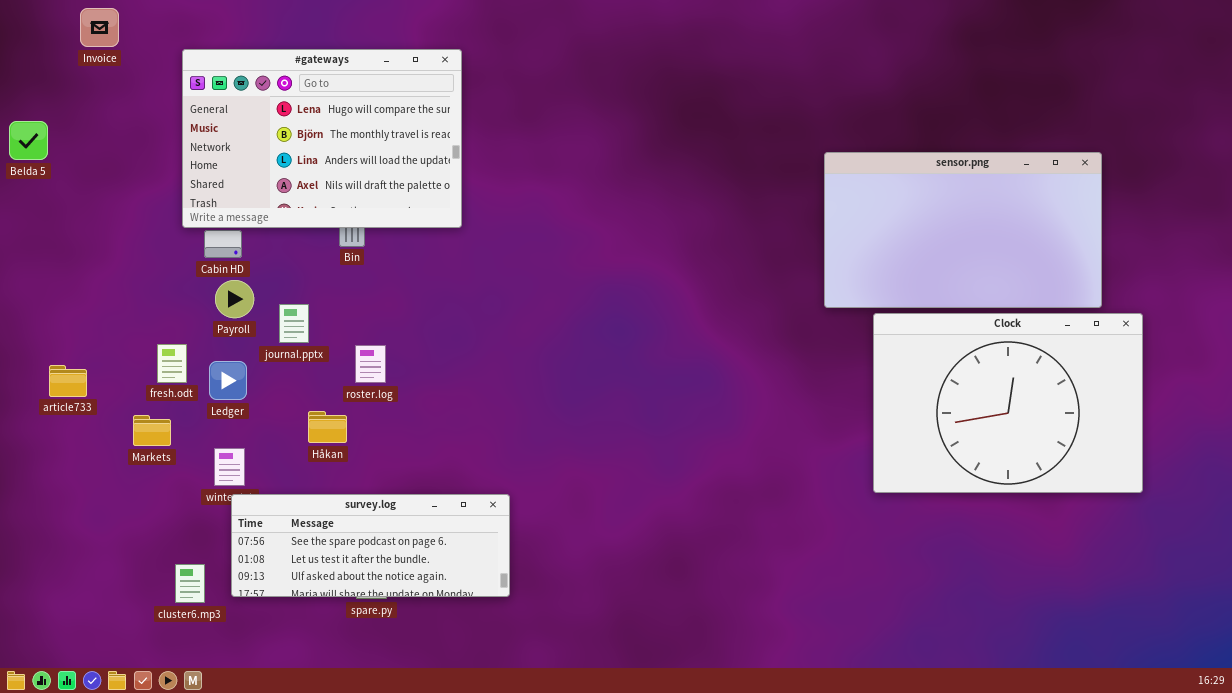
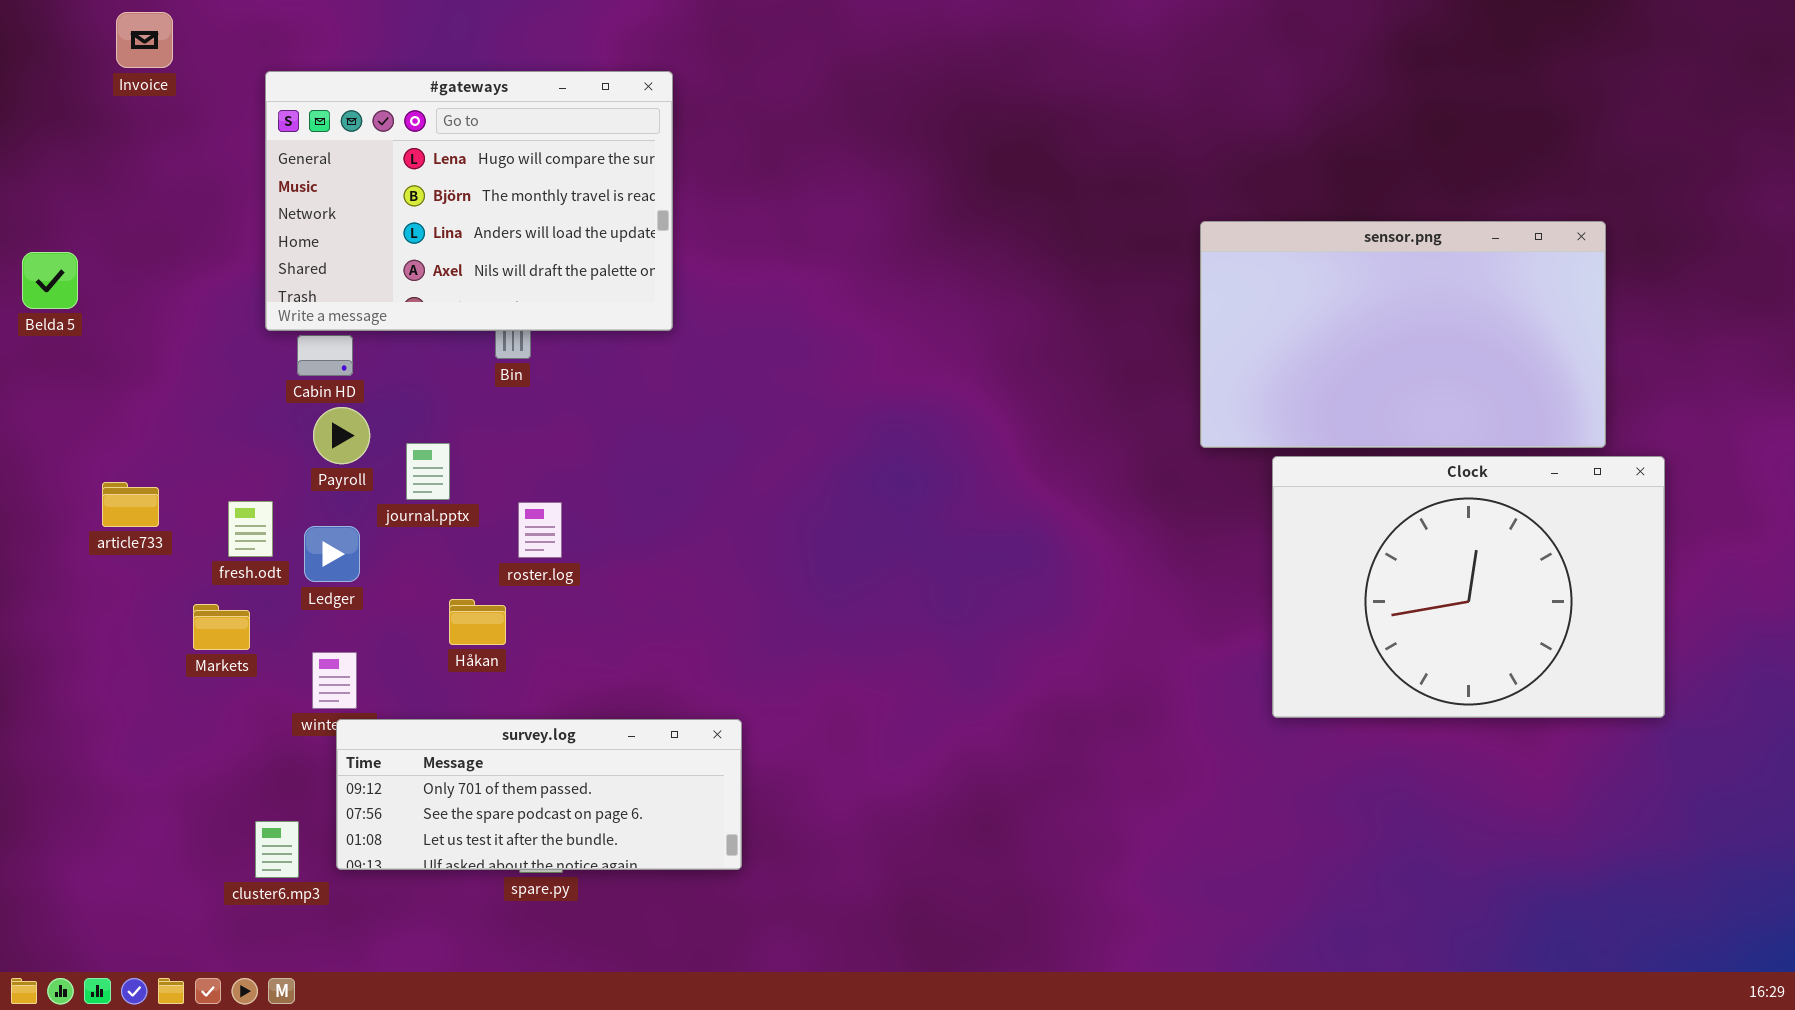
Belda 5: [9,121,48,160] -> [22,252,78,309], moved
article733: [49,365,87,397] -> [102,482,159,527], moved
survey.log: [231,494,510,597] -> [336,719,742,870], scrolled up 1 row

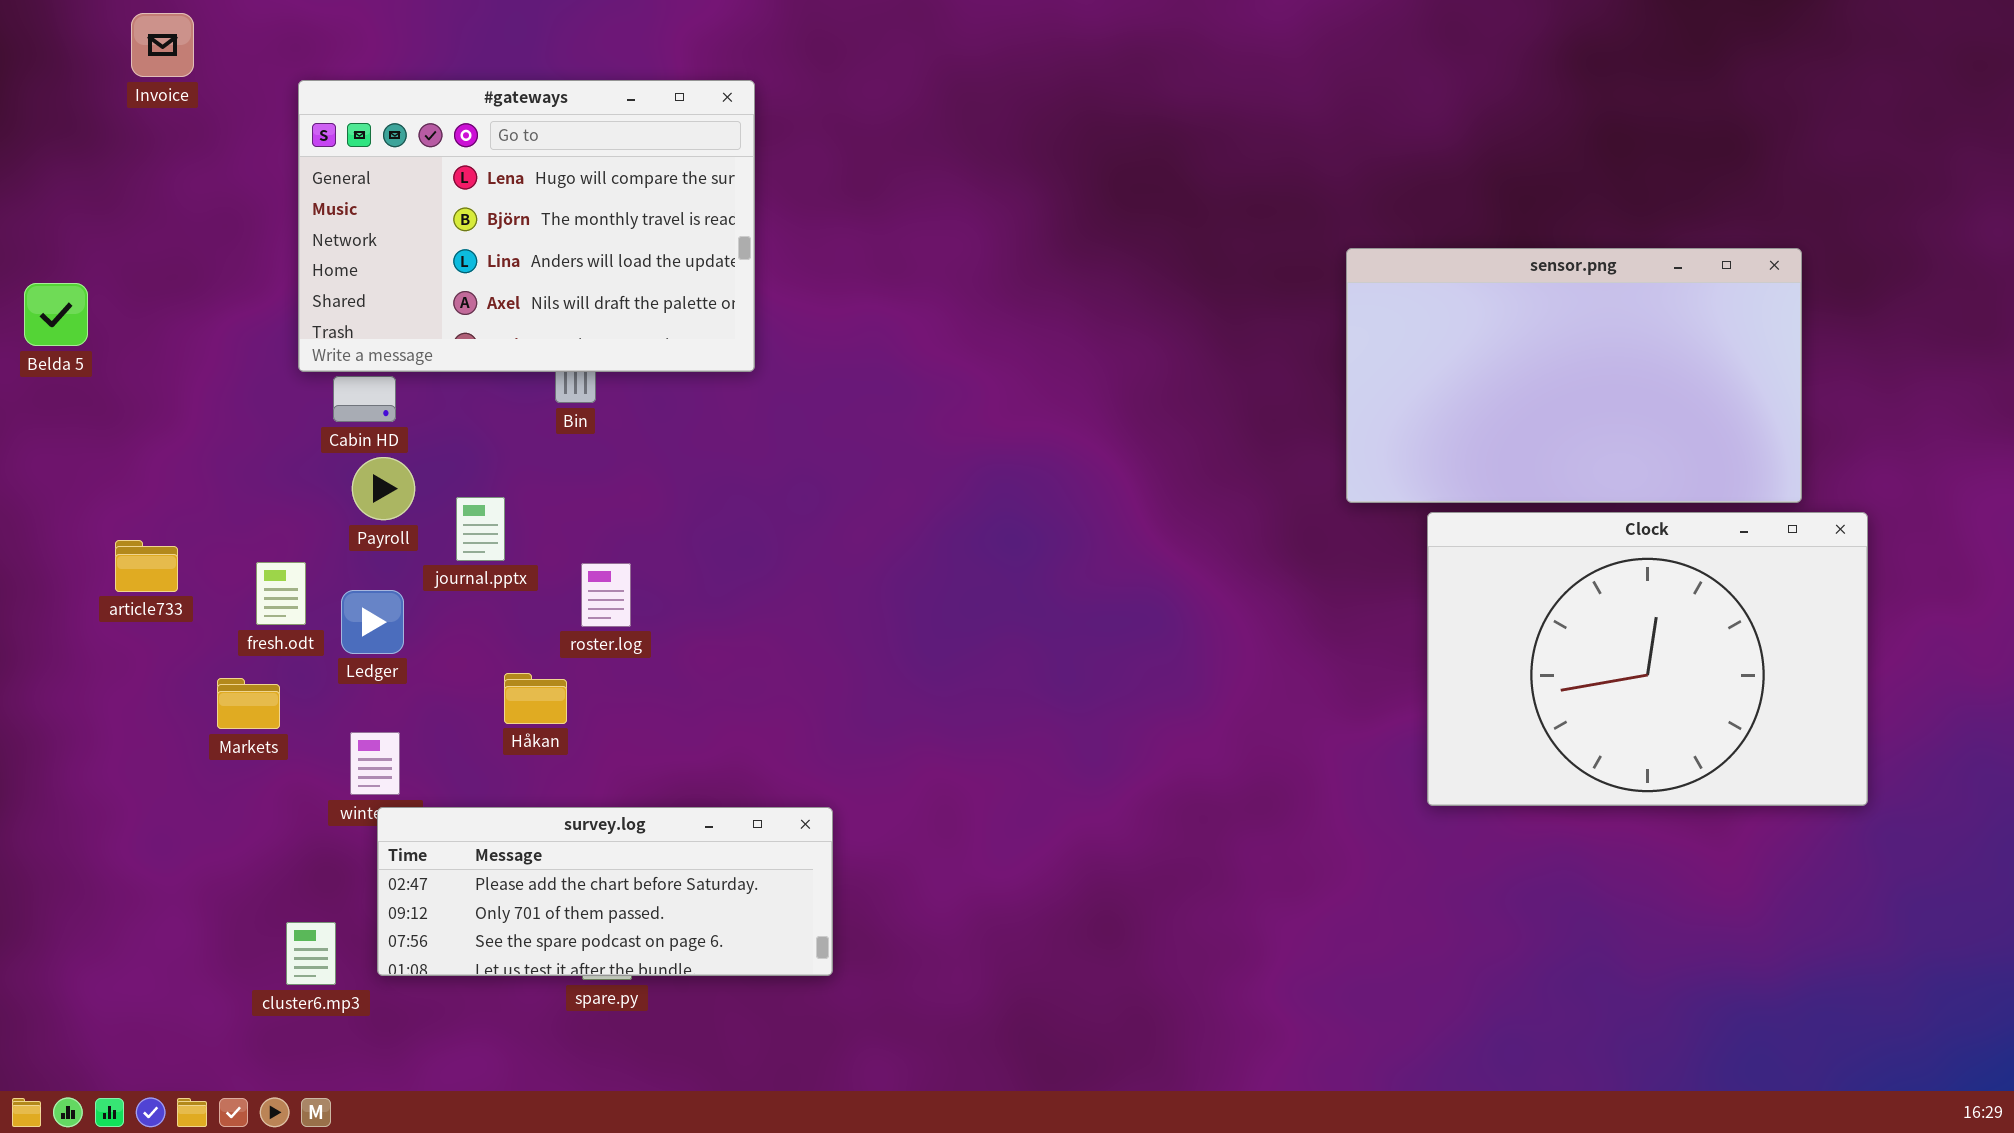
survey.log: [336,719,742,870] -> [377,807,833,976], scrolled up 1 row

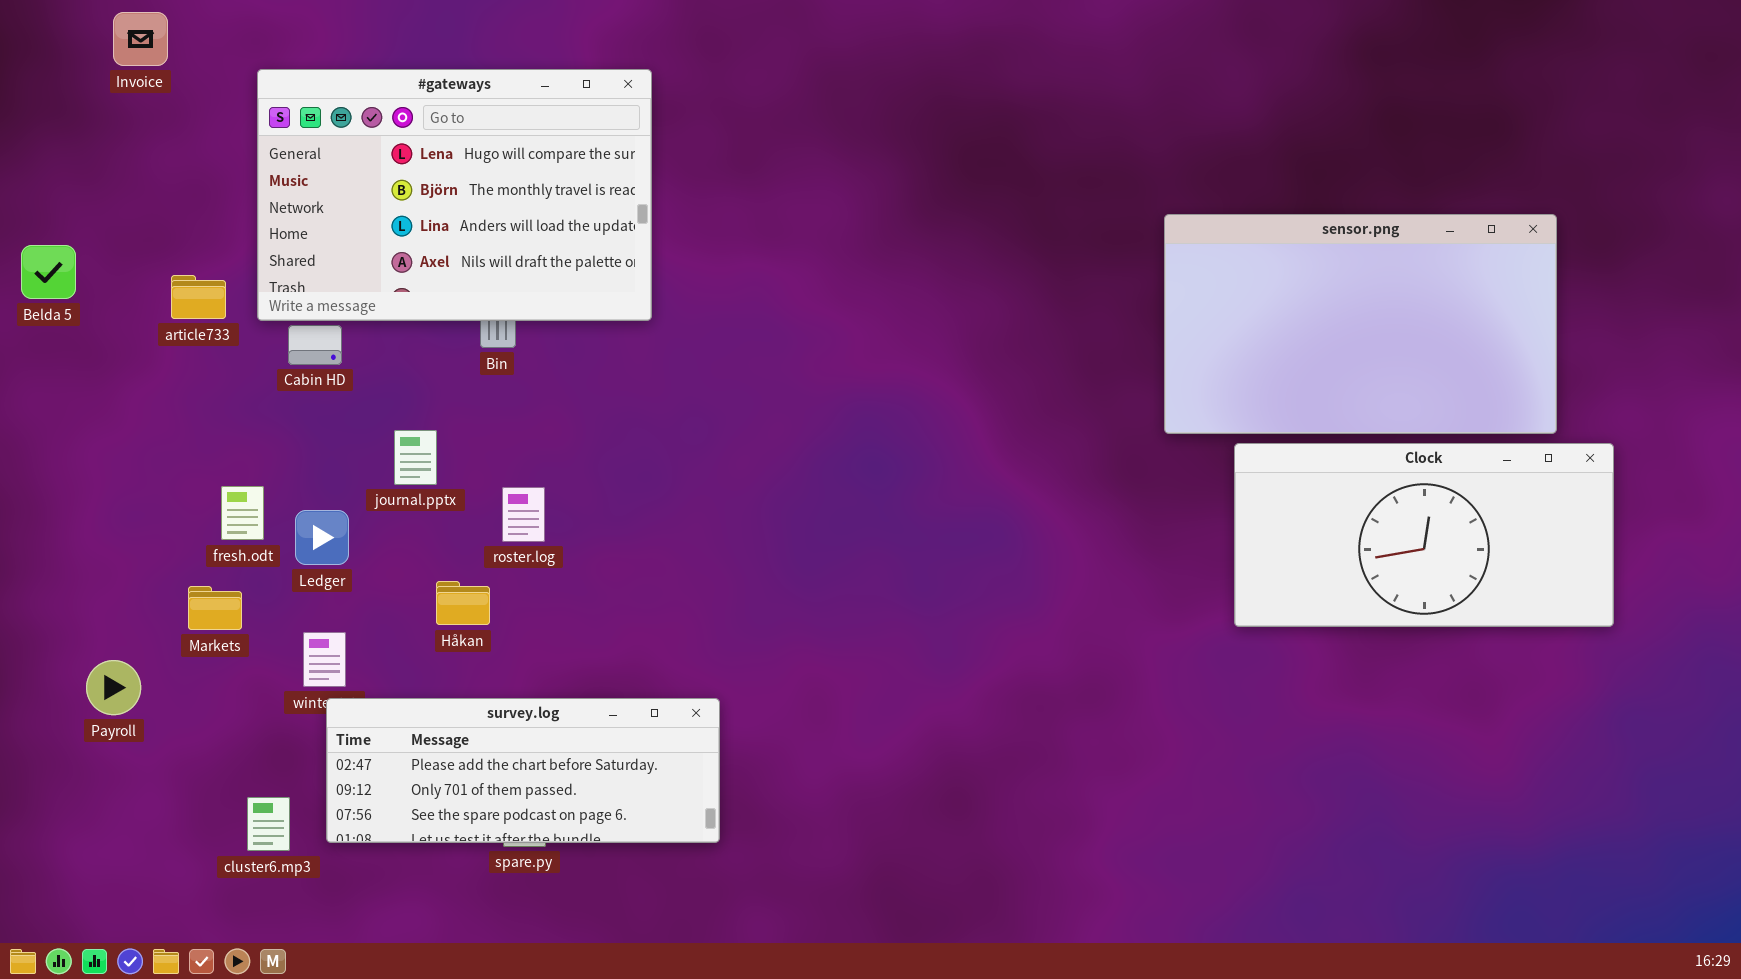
Payroll: [352,457,415,520] -> [86,660,141,715], moved
Clock: [1427,512,1868,806] -> [1234,443,1614,627], resized
article733: [115,540,178,592] -> [171,275,226,319], moved

